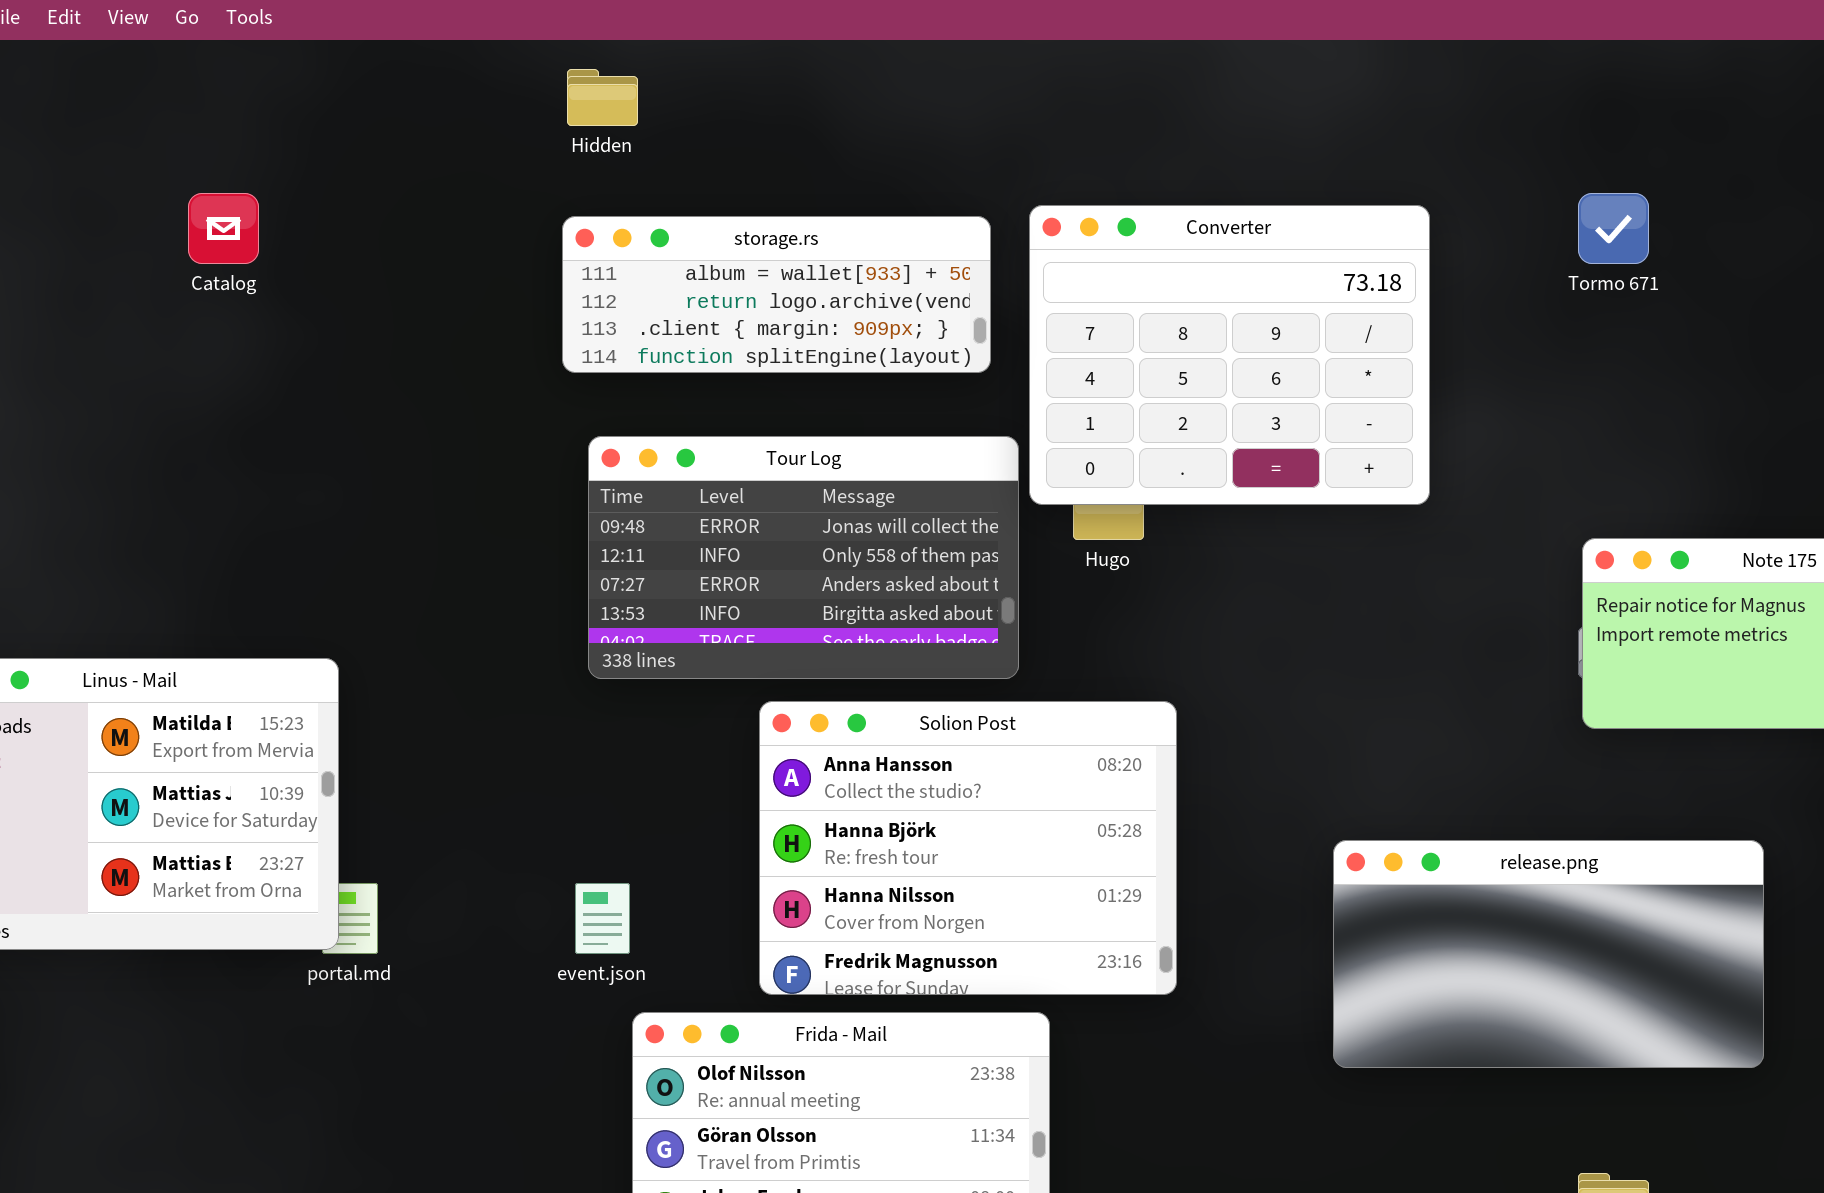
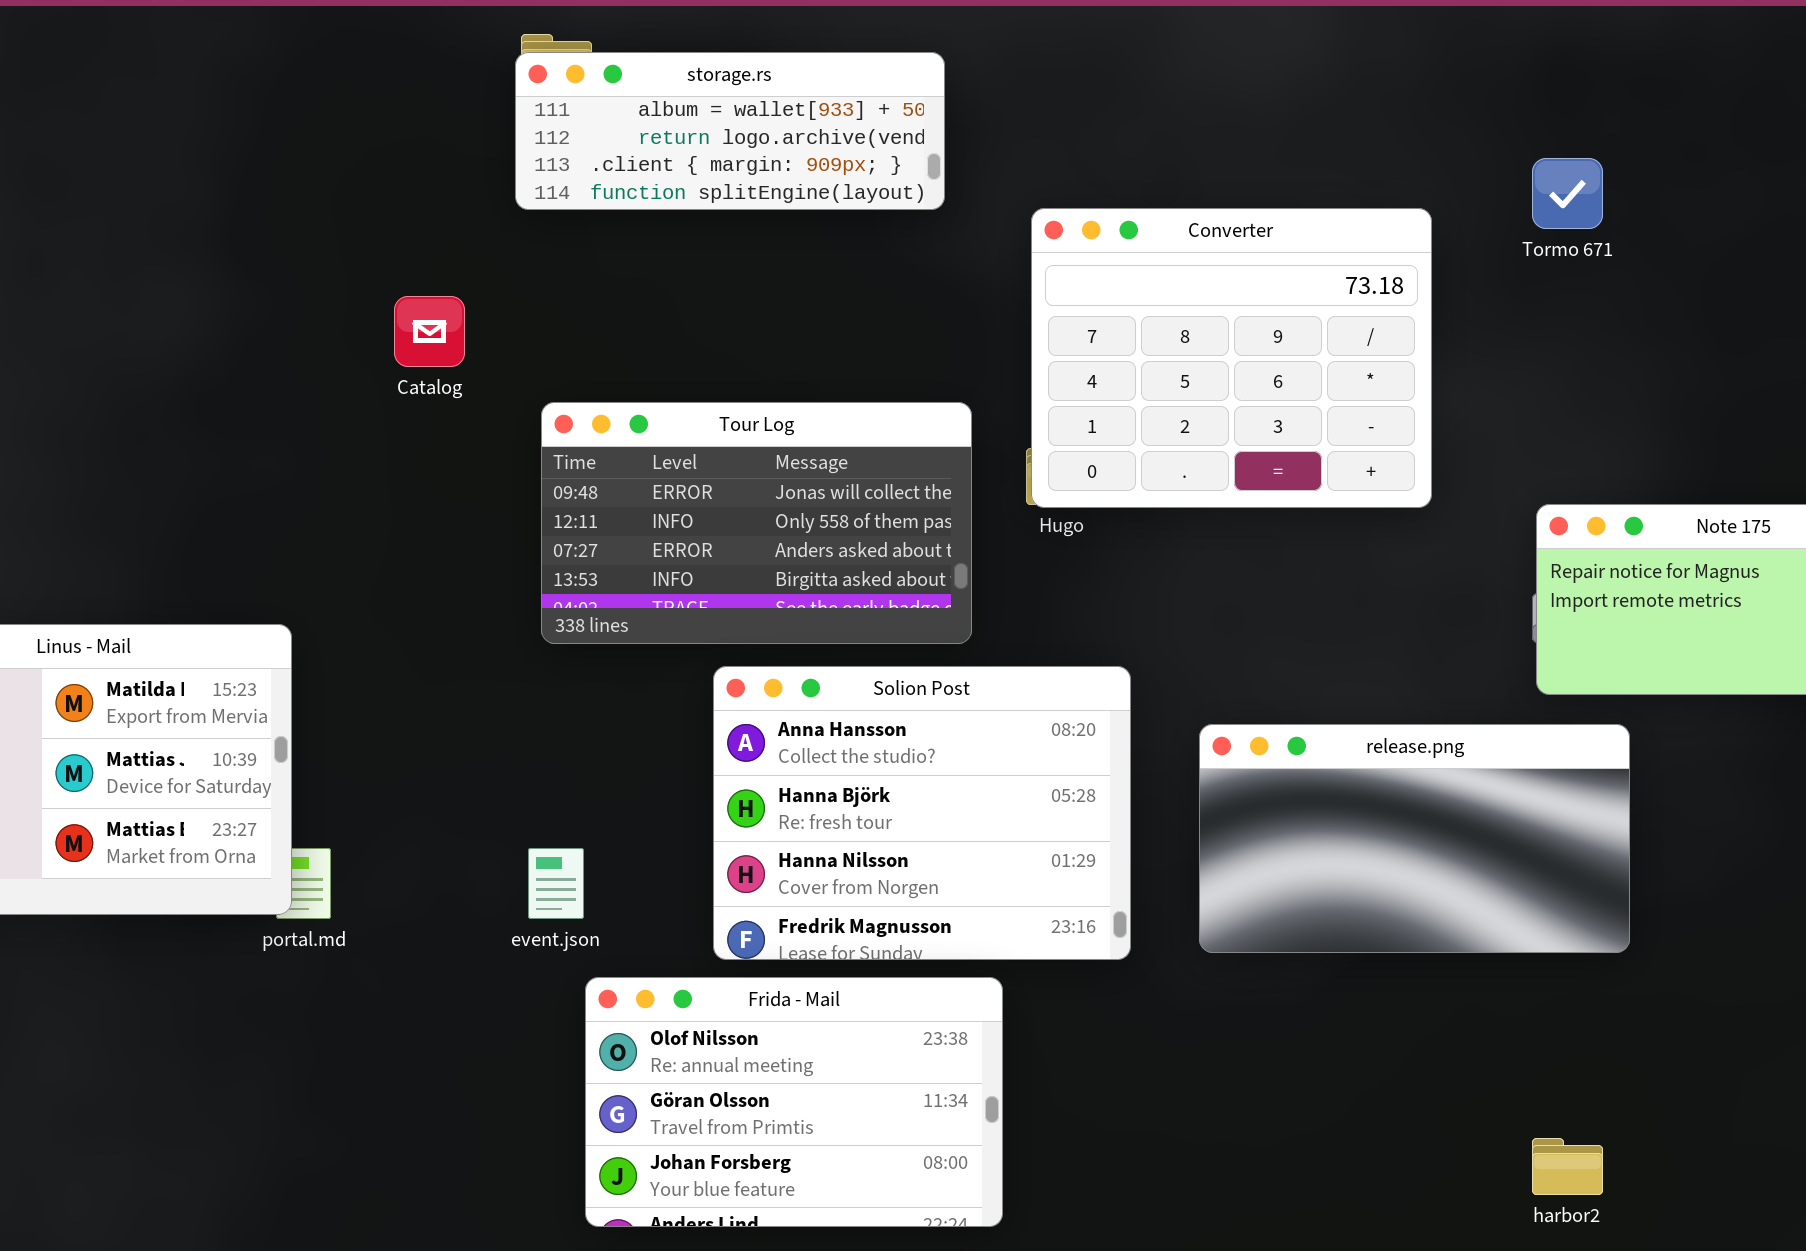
Catalog: [188,193,259,264] -> [394,296,465,367], moved
Converter: [1029,205,1430,505] -> [1031,208,1432,508], moved
storage.rs: [562,216,991,373] -> [515,52,945,210], moved
release.png: [1333,840,1764,1068] -> [1199,724,1630,953], moved

